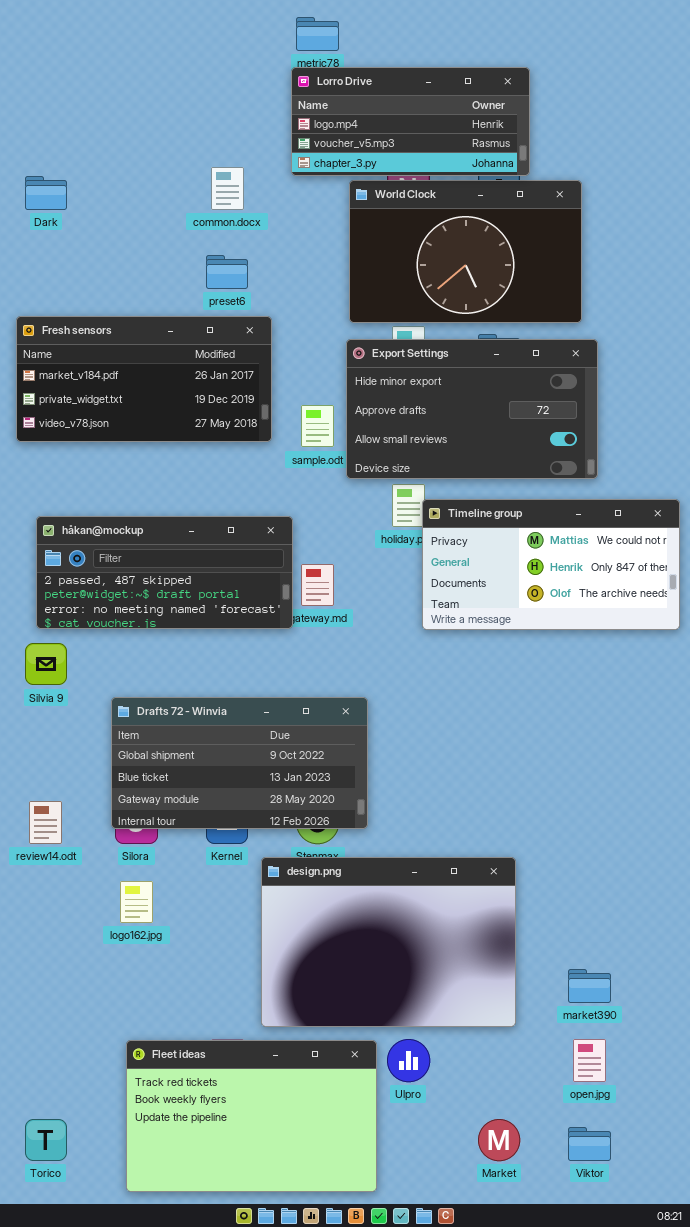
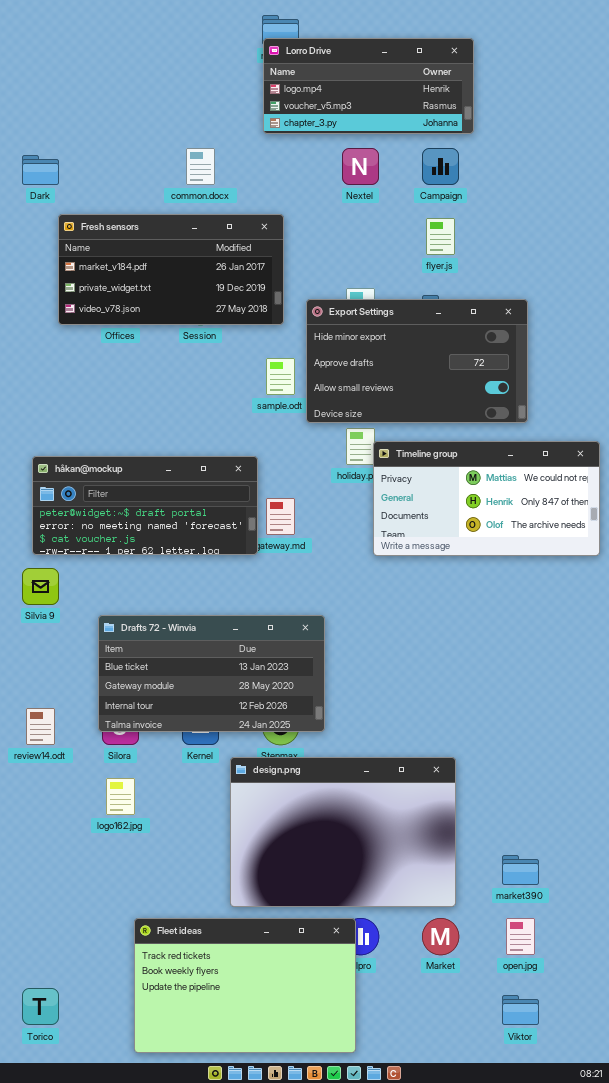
Lorro Drive: [291,67,530,176] -> [263,38,474,134], moved
World Clock: [349,180,582,323] -> none, closed
Fresh sensors: [16,316,272,442] -> [58,214,284,325], moved
håkan@mockup: [36,516,293,629] -> [32,456,258,555], scrolled down 1 row
Drafts 72 - Winvia: [111,697,368,829] -> [98,615,325,732], scrolled down 1 row
Fleet ideas: [126,1040,377,1192] -> [134,918,356,1053], moved
Market: [478,1119,520,1161] -> [422,918,459,955], moved

